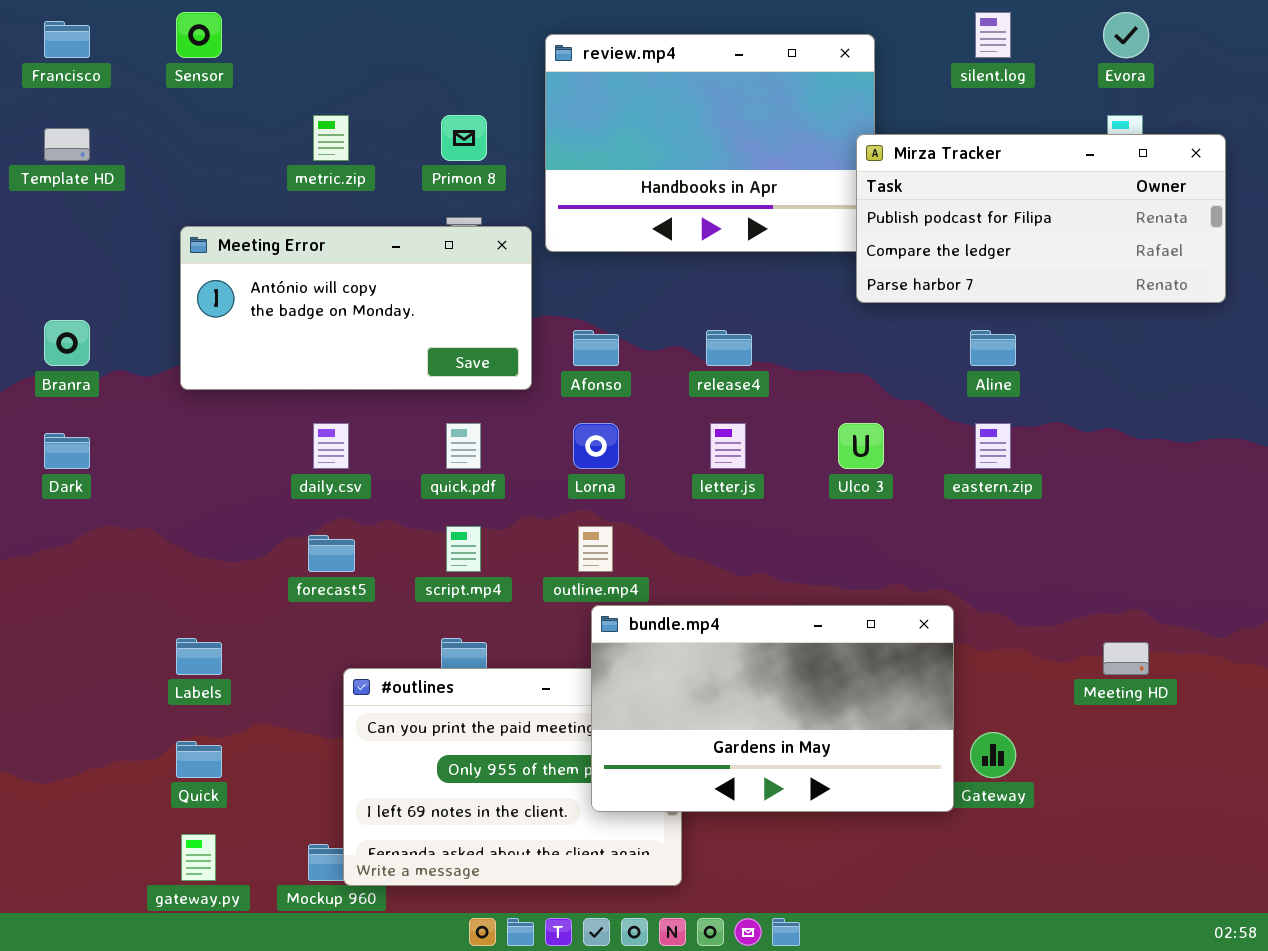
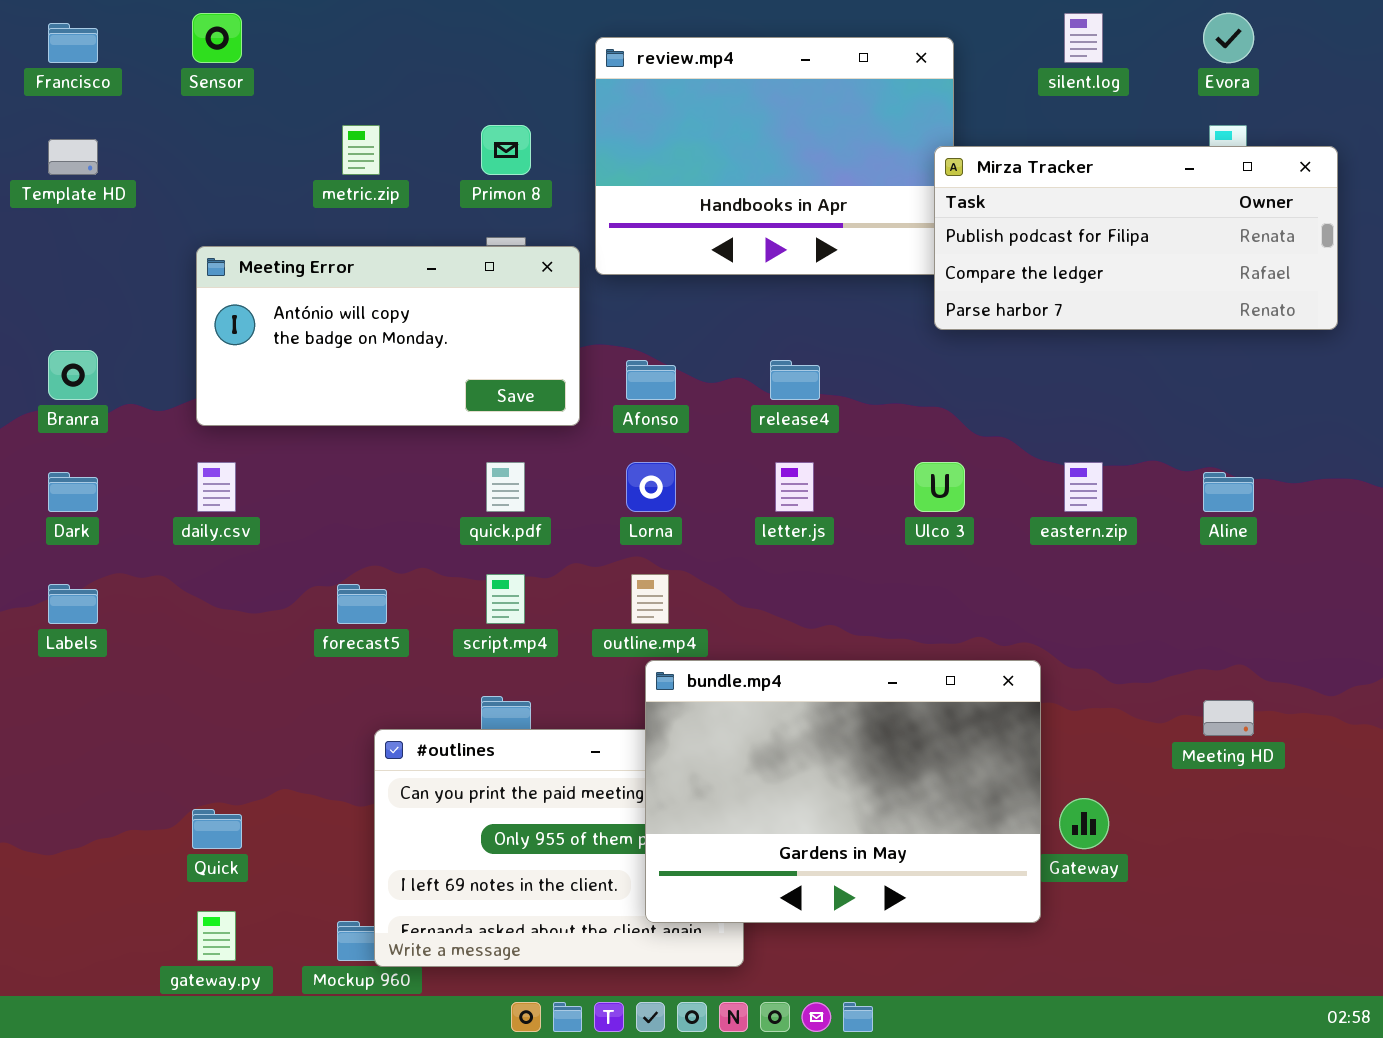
Aline: [970,330,1016,366] -> [1203,472,1254,512], moved
daily.csv: [313,423,349,469] -> [197,462,236,512], moved
bundle.mp4: [591,605,954,812] -> [645,660,1041,923], resized
Labels: [176,638,222,675] -> [48,584,98,624], moved

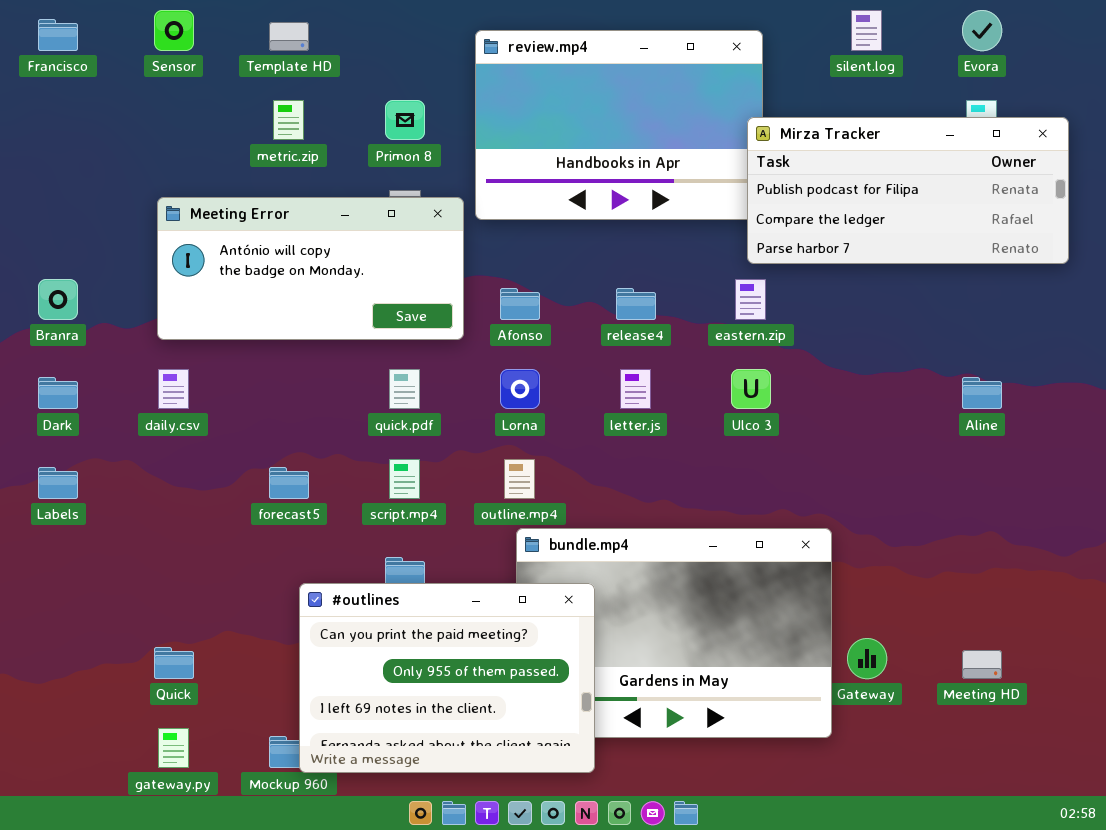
Template HD: [48,139,98,175] -> [269,22,309,51], moved
eastern.zip: [1064,462,1103,512] -> [735,279,766,320], moved
Meeting HD: [1203,700,1254,736] -> [962,650,1002,679], moved
#outlines: [374,729,744,967] -> [299,583,595,773], raised

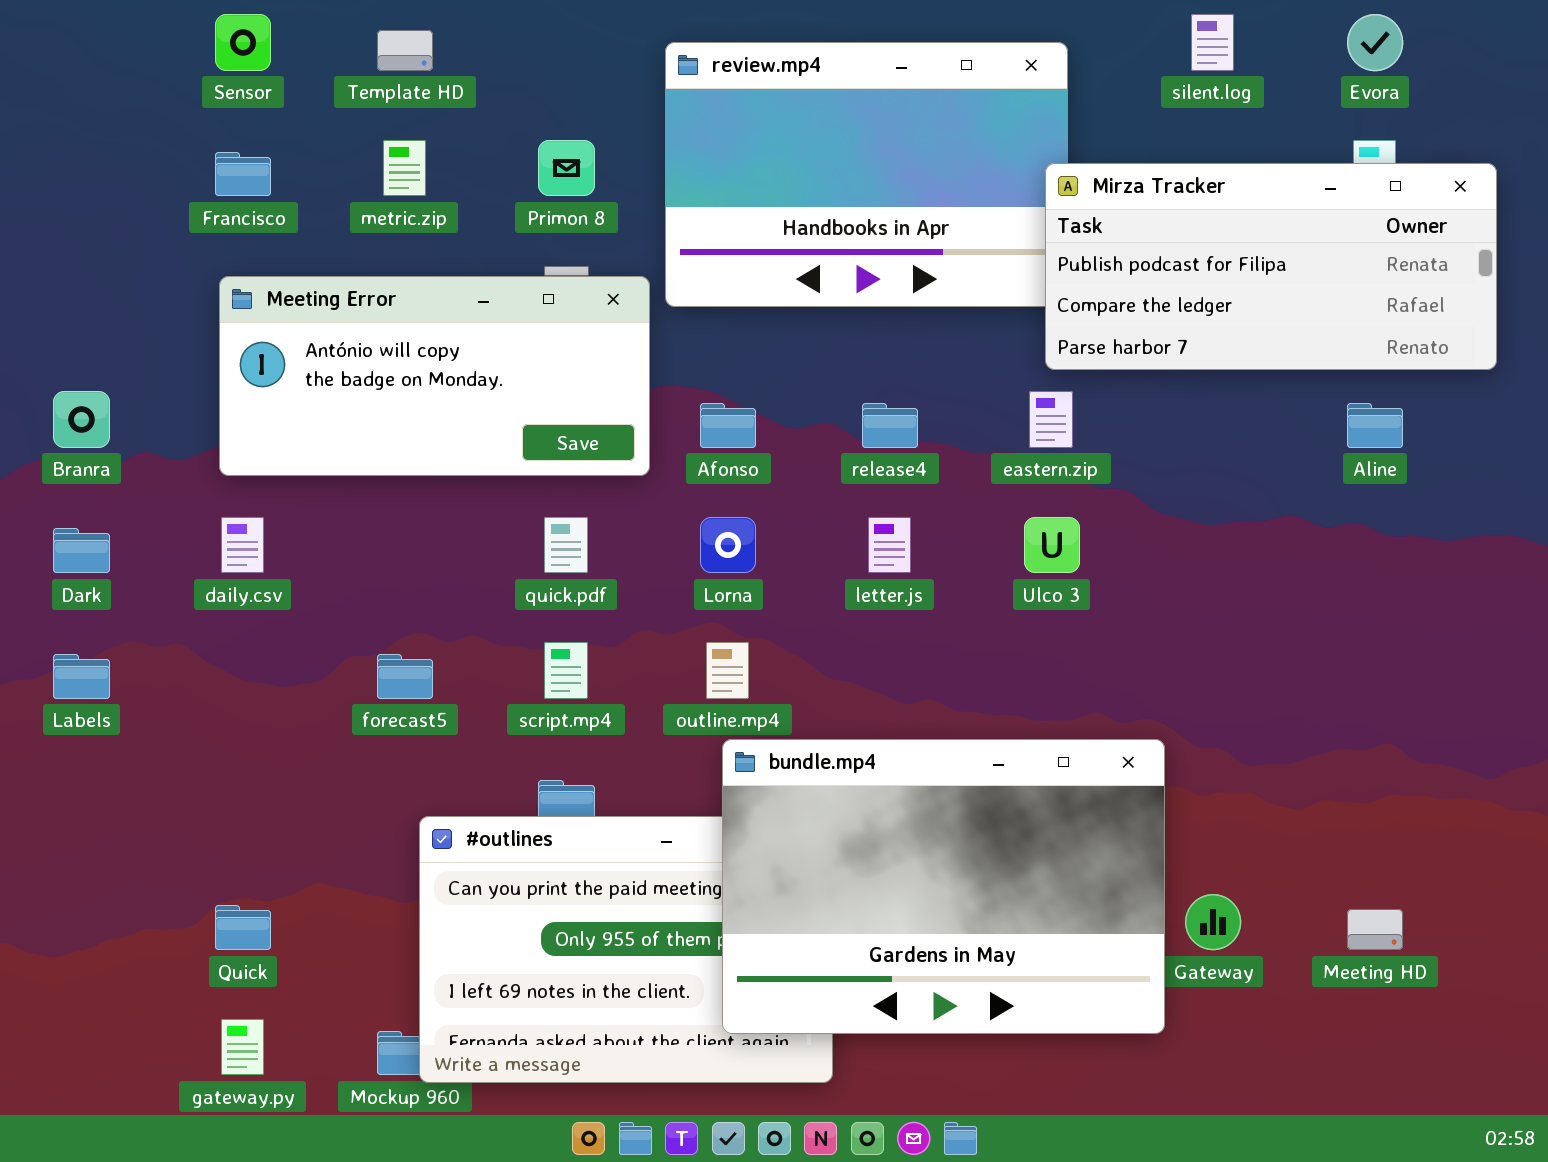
Francisco: [38,19,78,51] -> [215,152,271,196], moved
Aline: [962,377,1002,409] -> [1347,403,1403,448], moved
bundle.mp4: [516,528,832,738] -> [722,739,1165,1034], raised

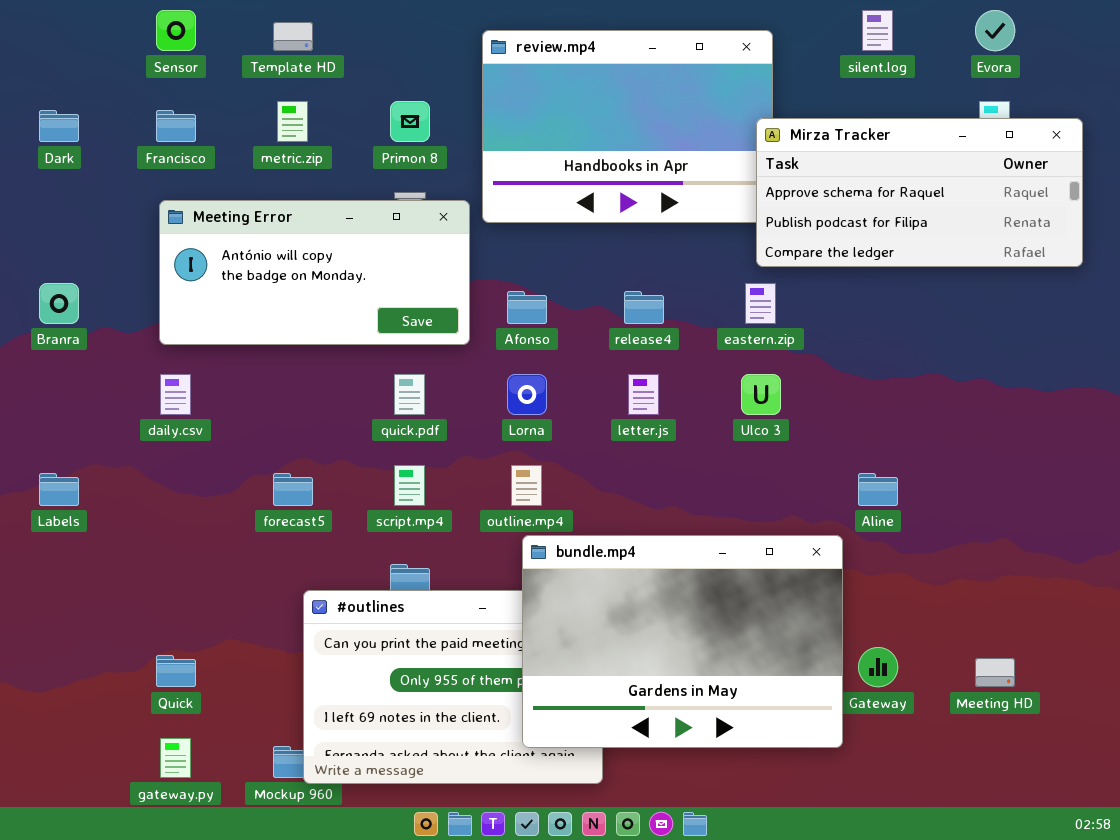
Mirza Tracker: [1045,163,1497,370] -> [756,118,1083,267], scrolled up 1 row
Aline: [1347,403,1403,448] -> [858,473,898,506], moved
Dark: [53,528,110,573] -> [39,110,79,142], moved

